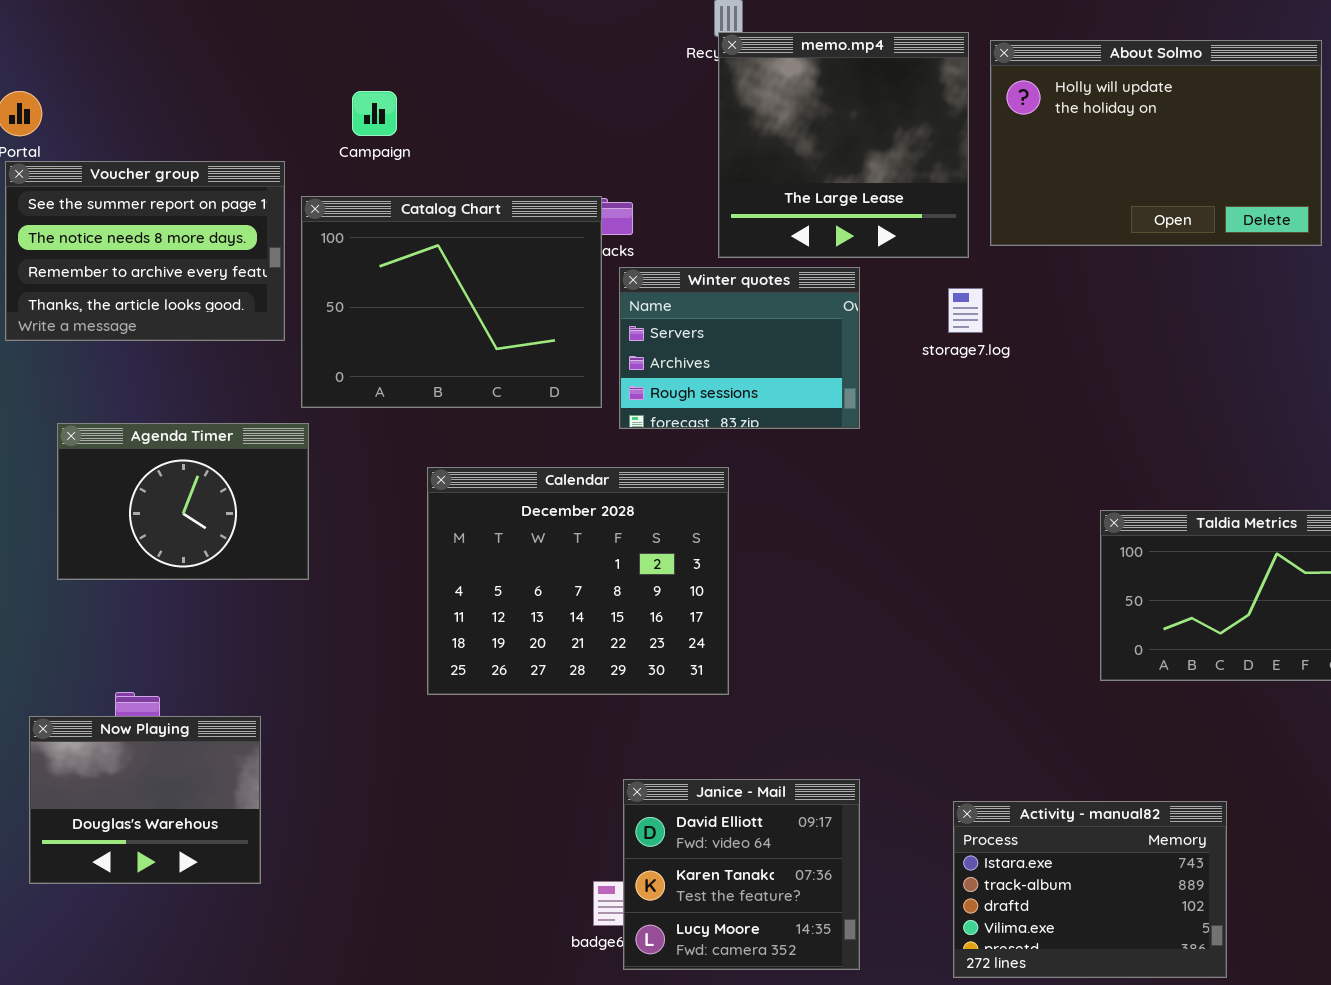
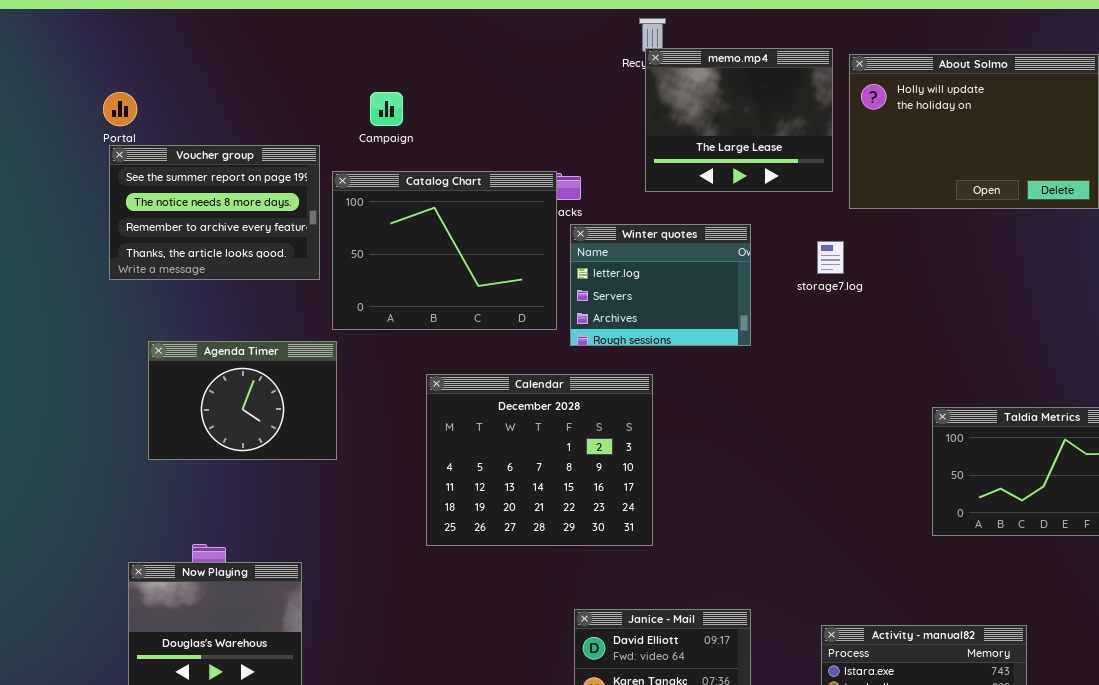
memo.mp4: [718,32,969,258] -> [645,48,833,192], resized
Winter quotes: [619,267,860,429] -> [570,224,751,346], scrolled up 1 row

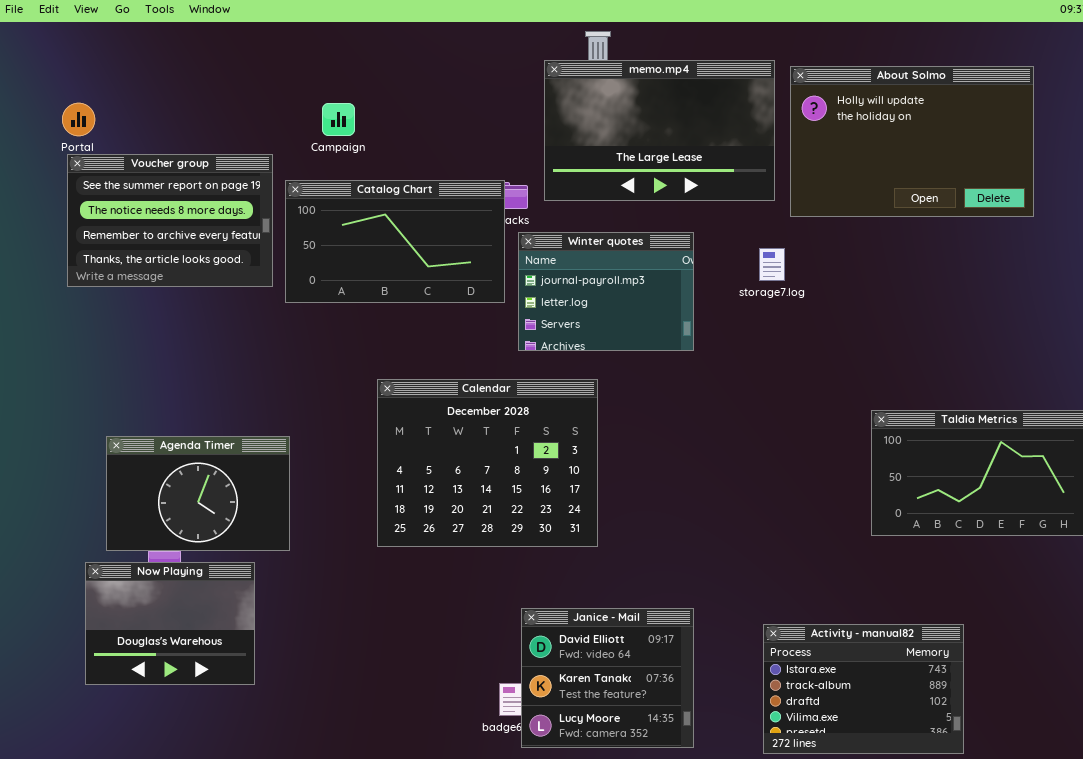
memo.mp4: [645,48,833,192] -> [544,60,775,201], resized
Catalog Chart: [332,171,557,330] -> [285,180,505,303], resized
Winter quotes: [570,224,751,346] -> [518,232,694,351], scrolled up 1 row
Agenda Timer: [148,341,337,460] -> [106,436,290,551], moved

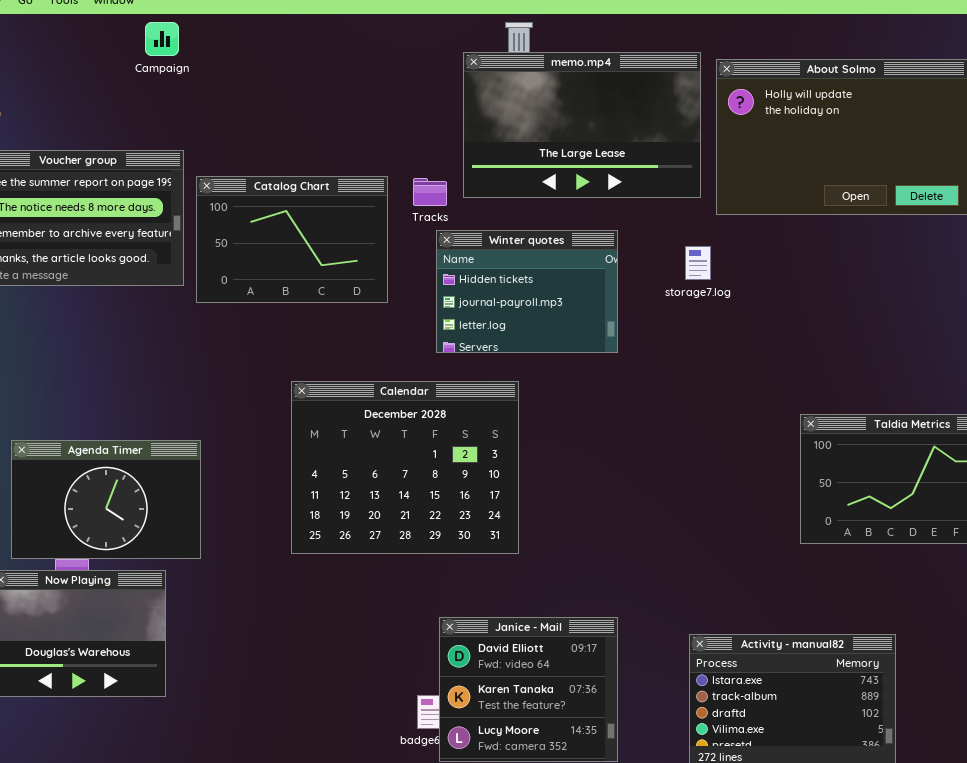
Campaign: [322,103,355,136] -> [145,22,179,56], moved
Catalog Chart: [285,180,505,303] -> [196,176,388,303], resized
Winter quotes: [518,232,694,351] -> [436,230,618,353], scrolled up 1 row

